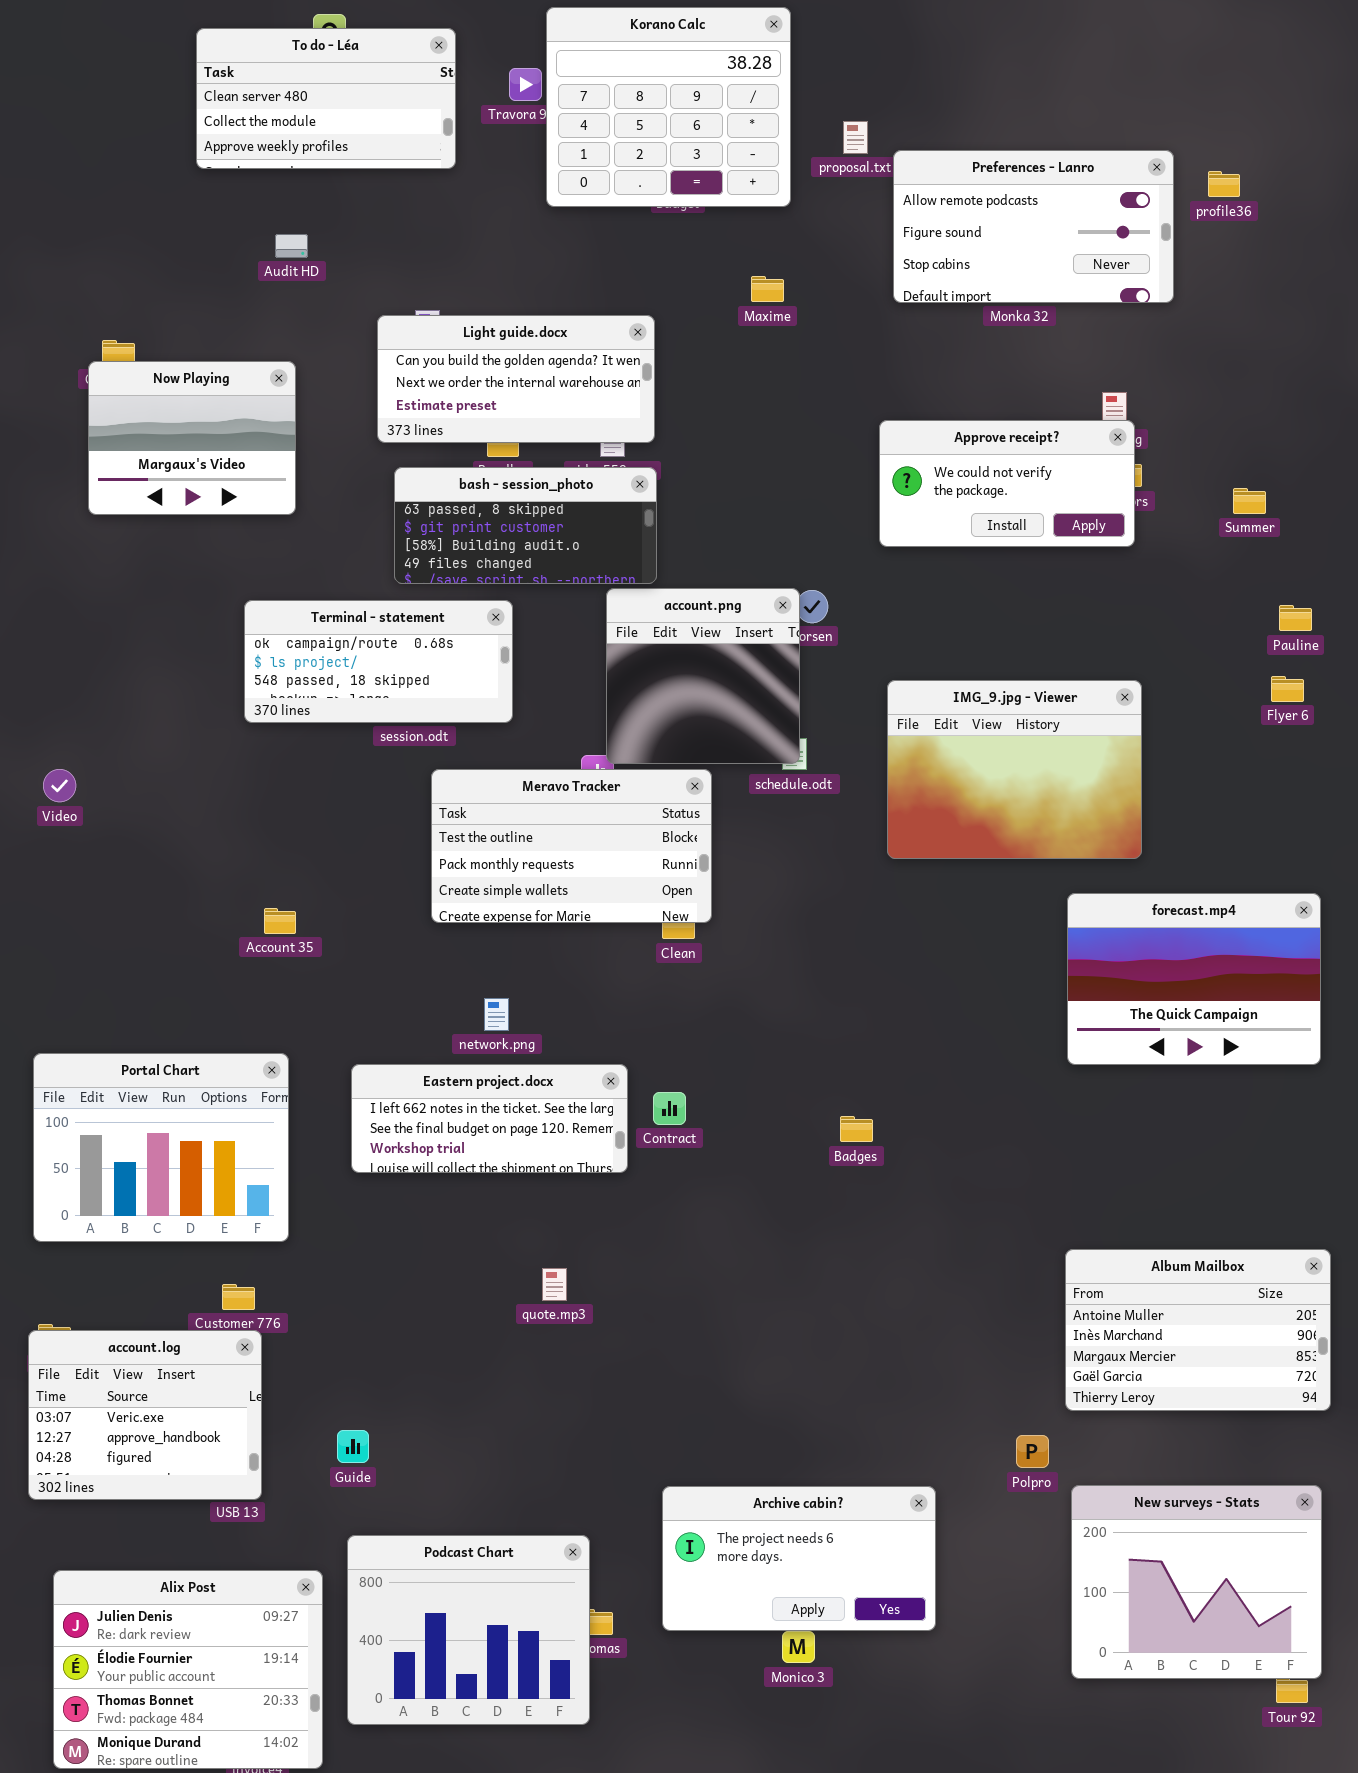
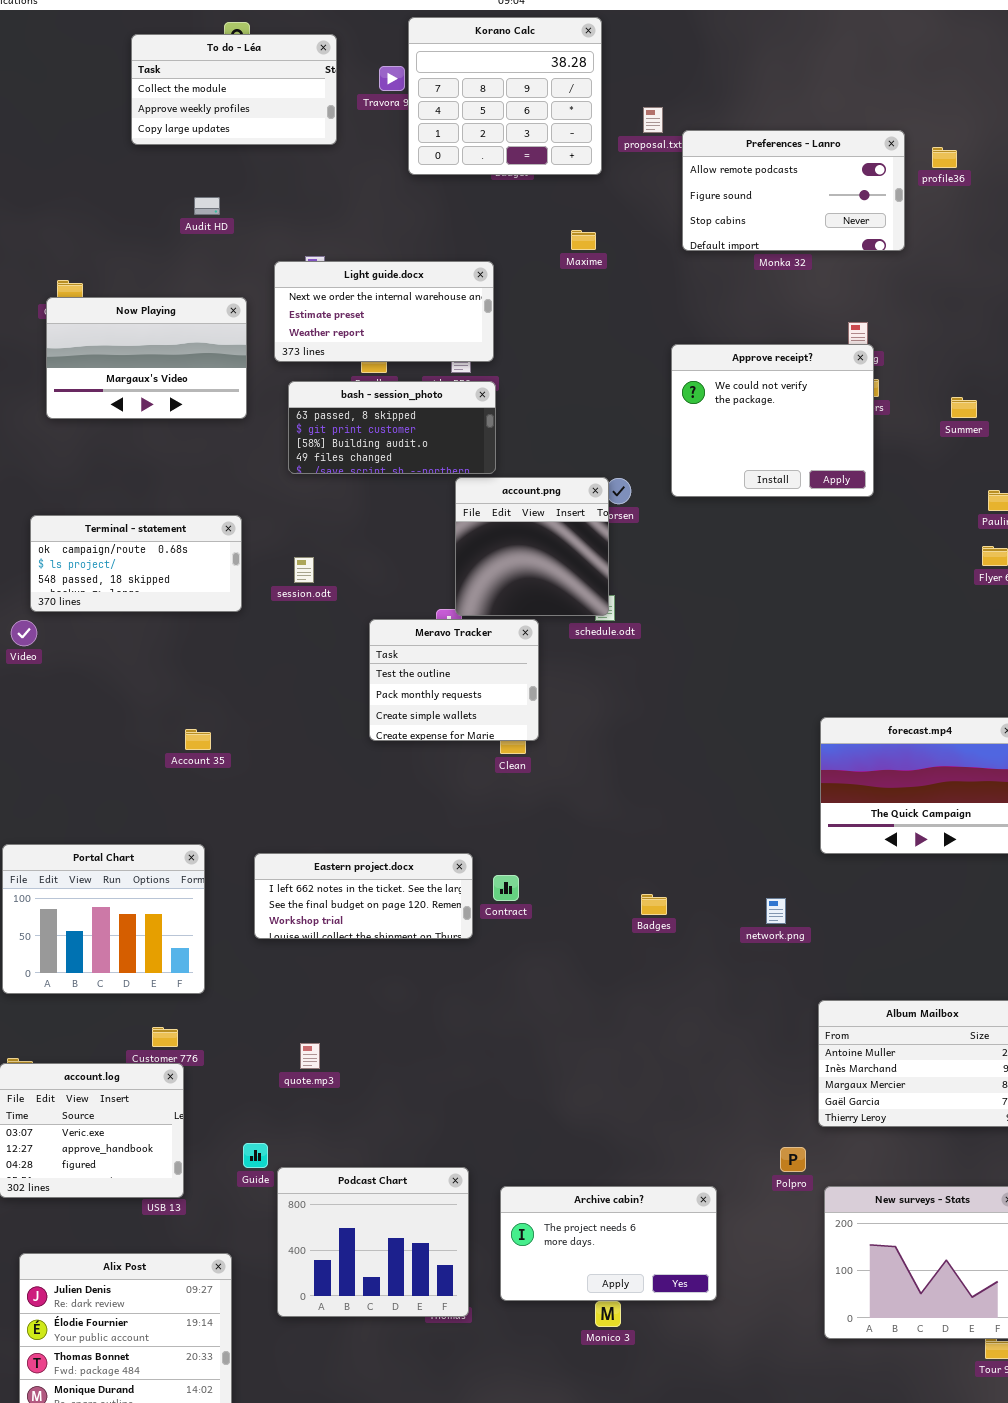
To do - Léa: [196,28,456,169] -> [131,34,337,145], scrolled down 1 row
Light guide.docx: [377,315,655,443] -> [274,261,494,362], scrolled down 1 row
Now Playing: [88,361,296,515] -> [46,297,247,419], resized
Approve receipt?: [879,420,1135,547] -> [671,344,874,497], resized
Terminal - statement: [244,600,513,723] -> [30,515,242,612], moved
IMG_9.jpg - Viewer: [887,680,1142,859] -> none, closed
Meravo Tracker: [431,769,712,923] -> [369,619,539,741], resized
network.png: [484,998,509,1031] -> [766,898,786,924], moved
quote.mp3: [542,1268,567,1301] -> [300,1043,320,1069], moved
Podcast Chart: [347,1535,590,1725] -> [277,1167,469,1317], moved

